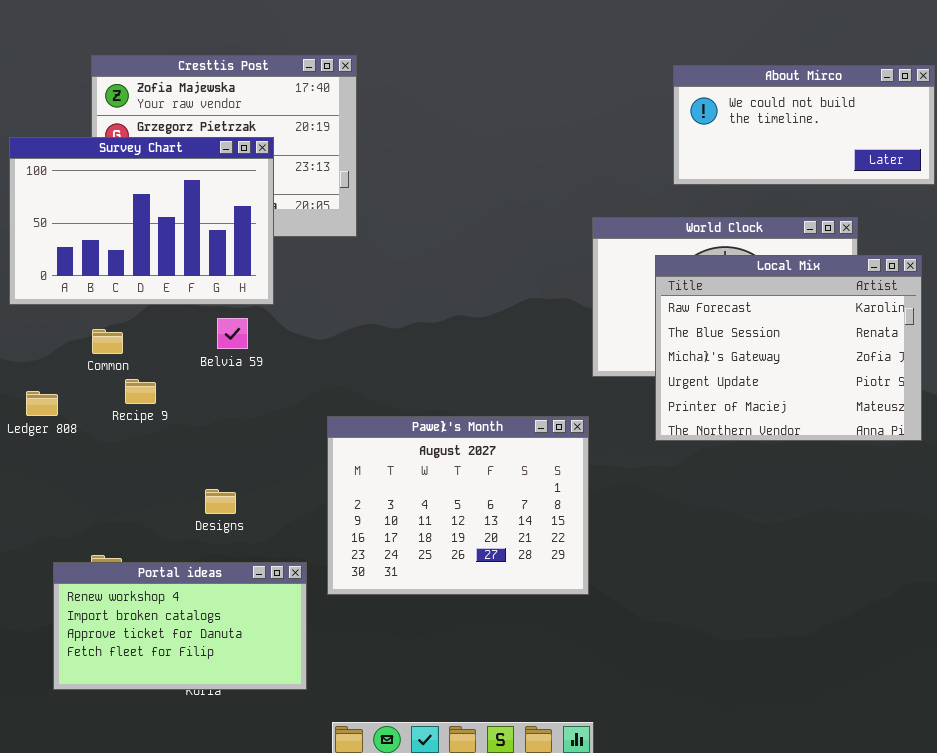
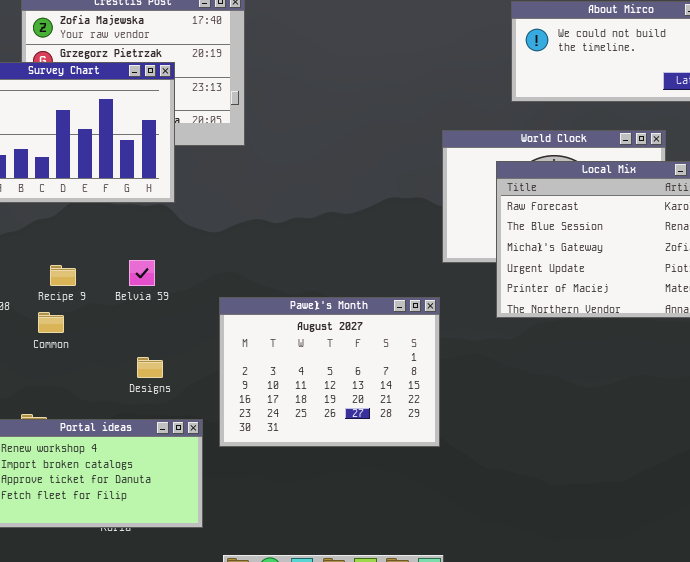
Belvia 59: [217,318,248,349] -> [129,260,155,286], moved
Common: [92,329,123,354] -> [38,312,64,333], moved
Designs: [205,489,236,514] -> [137,357,163,378], moved

